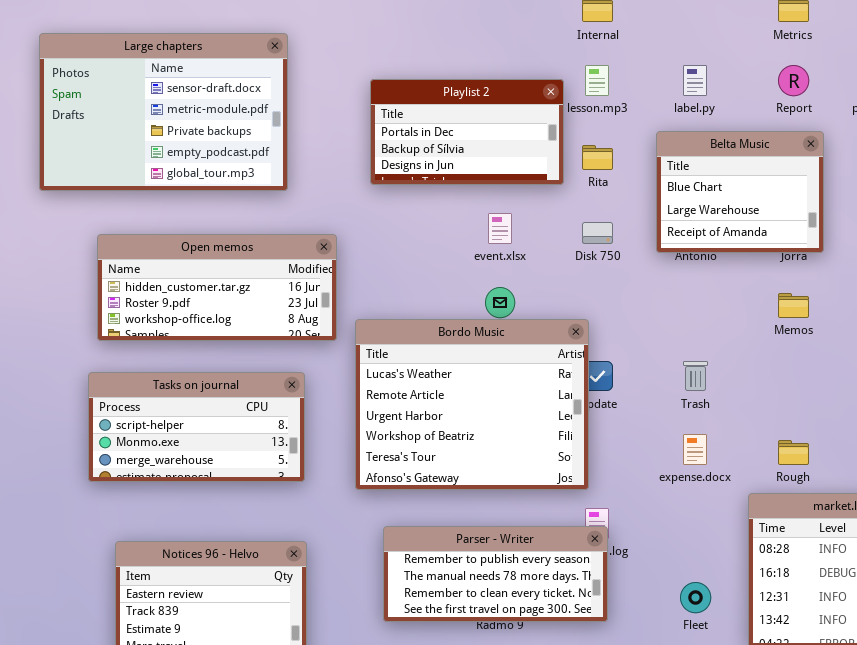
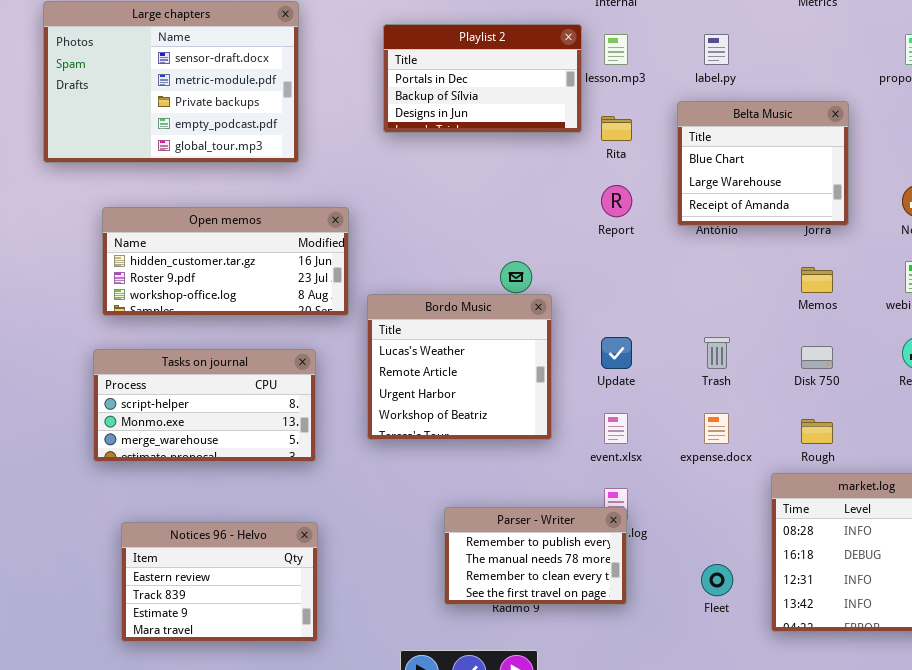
Report: [778,65,809,96] -> [601,185,632,217], moved
Playlist 2: [370,79,564,185] -> [383,24,582,133], moved
event.xlsx: [488,213,512,244] -> [604,413,628,444], moved
Disk 750: [582,222,613,244] -> [801,346,833,369], moved
Bordo Music: [355,319,589,490] -> [367,294,552,440], resized
Parser - Writer: [383,526,608,622] -> [444,507,627,605], resized

